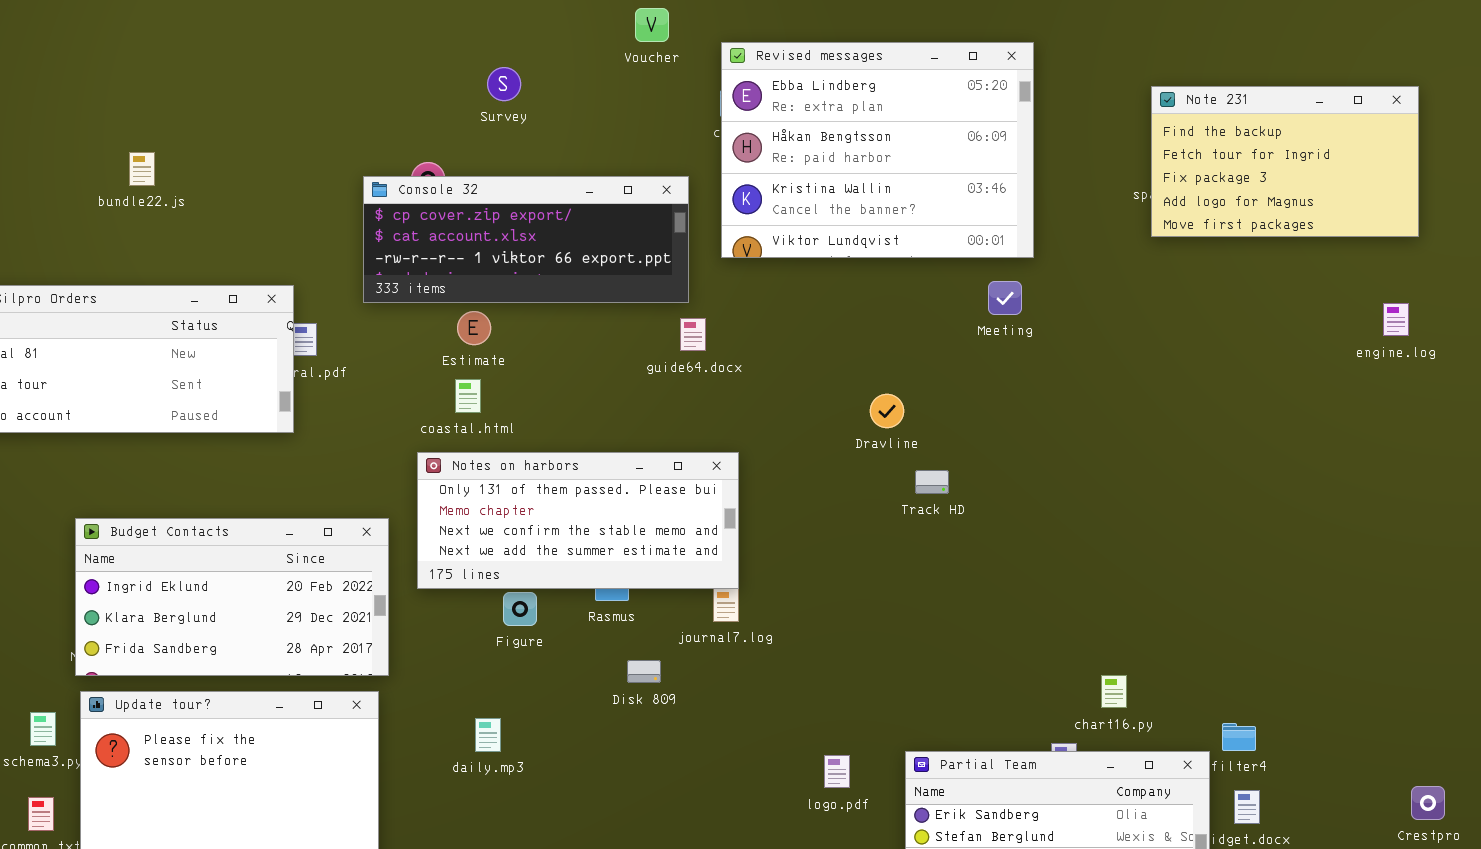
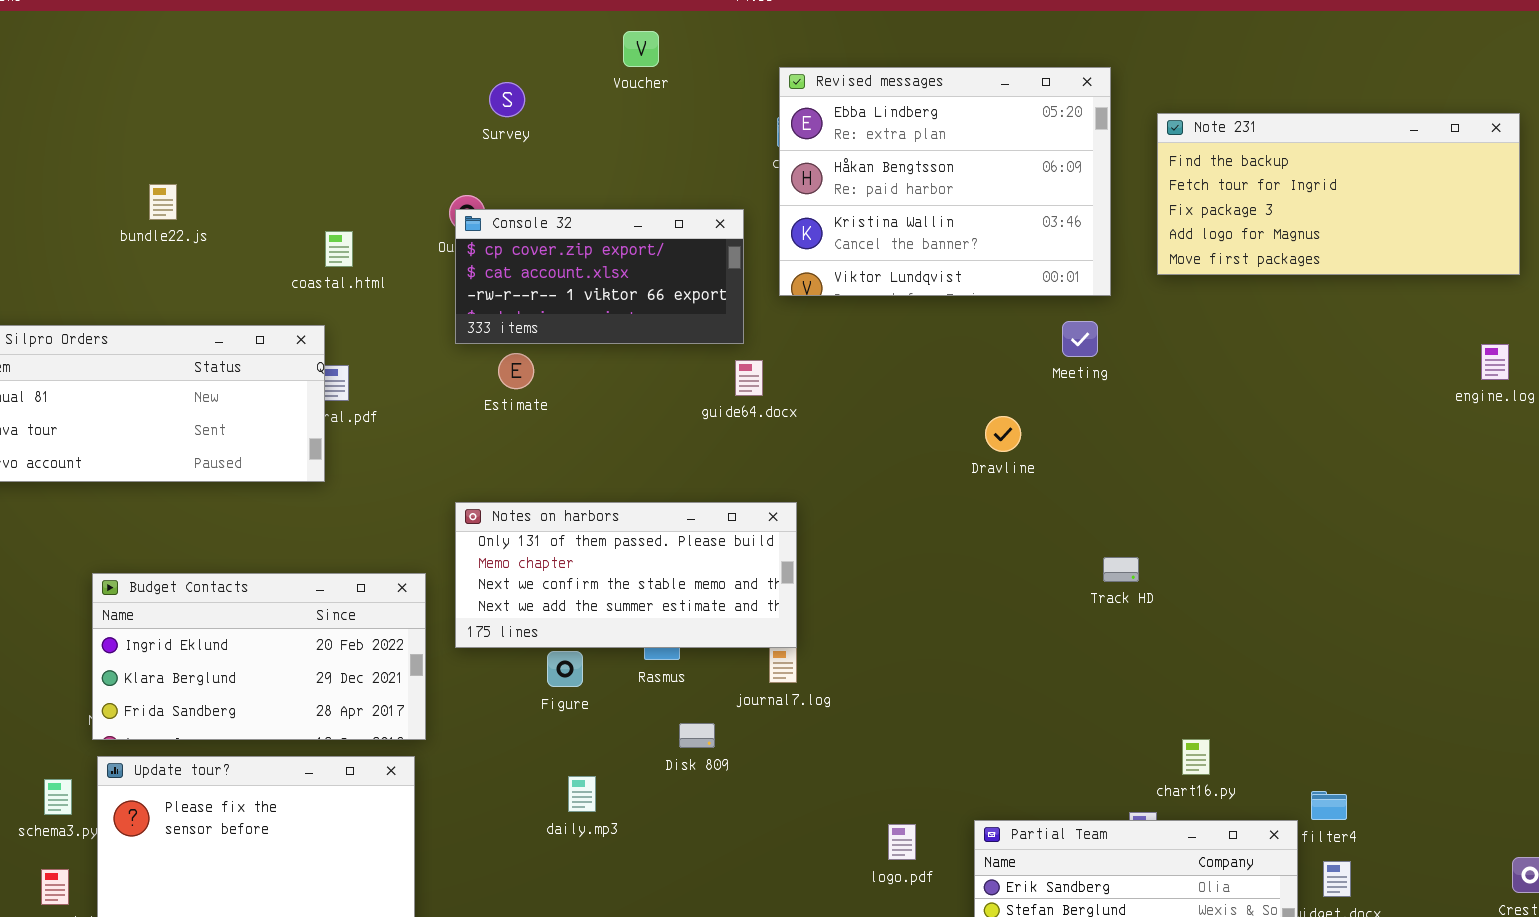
Voucher: [635,8,669,42] -> [623,31,659,67], moved
Survey: [487,67,521,101] -> [489,82,525,117], moved
Note 231: [1151,86,1419,237] -> [1157,113,1520,275], resized
Console 32: [363,176,689,303] -> [455,209,744,344], resized
coastal.html: [455,379,481,413] -> [325,231,353,267], moved
Dravline: [870,394,904,428] -> [985,416,1021,452], moved
Track HD: [915,470,949,494] -> [1103,557,1139,582], moved
daily.mp3: [475,718,501,752] -> [568,776,596,812], moved

